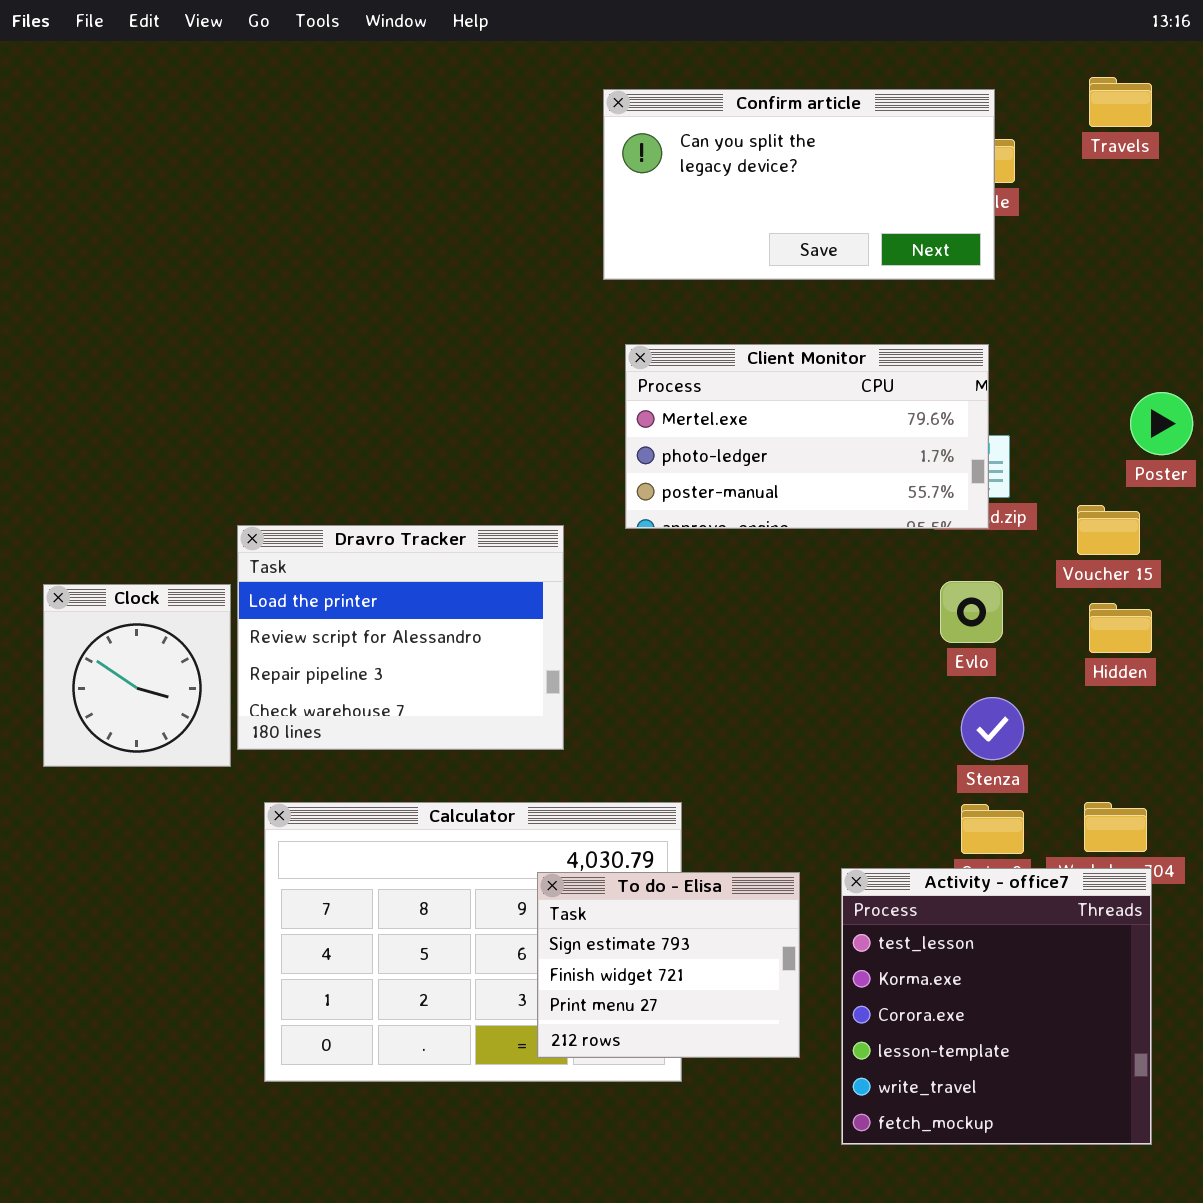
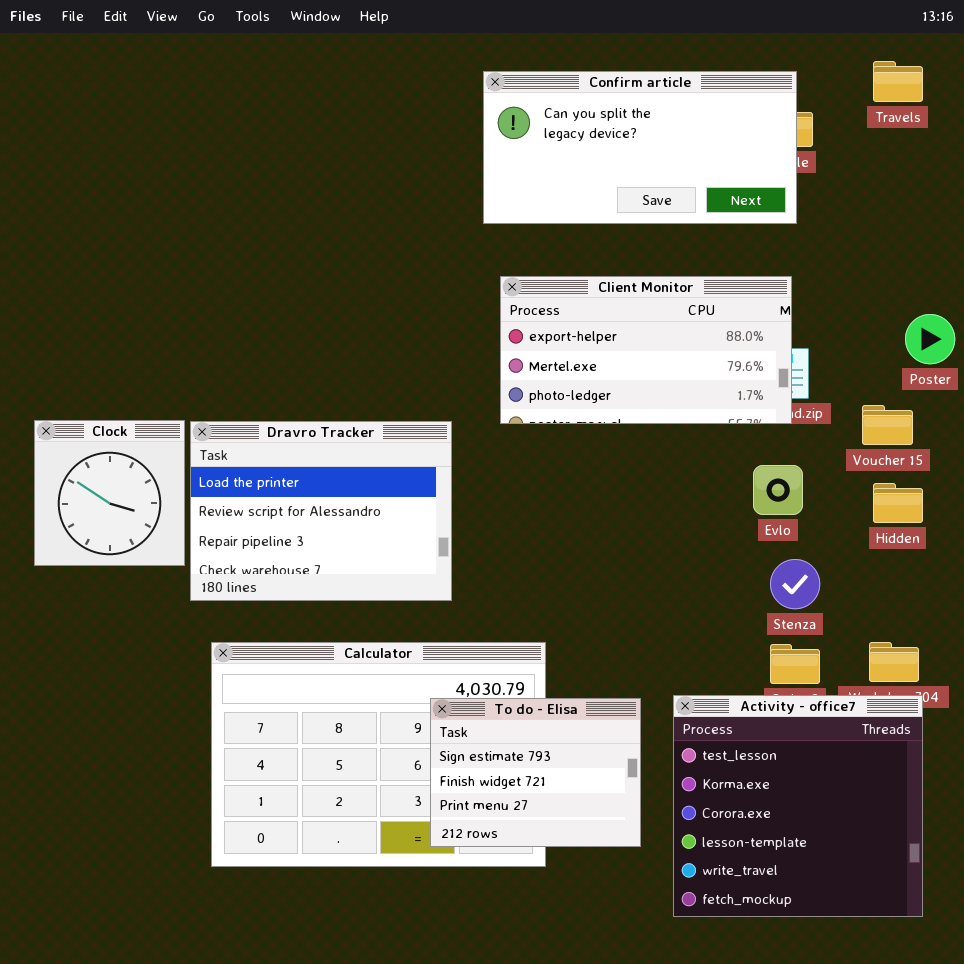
Client Monitor: [625,344,989,529] -> [500,276,792,424], scrolled up 1 row
Clock: [43,584,231,767] -> [34,420,185,566], moved

